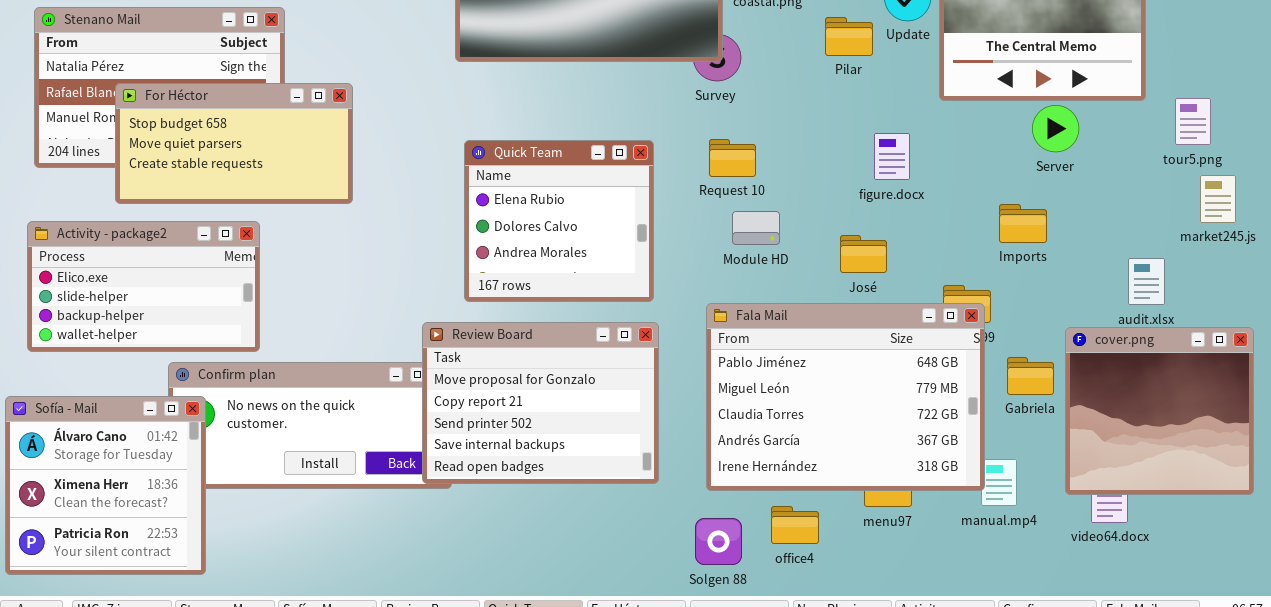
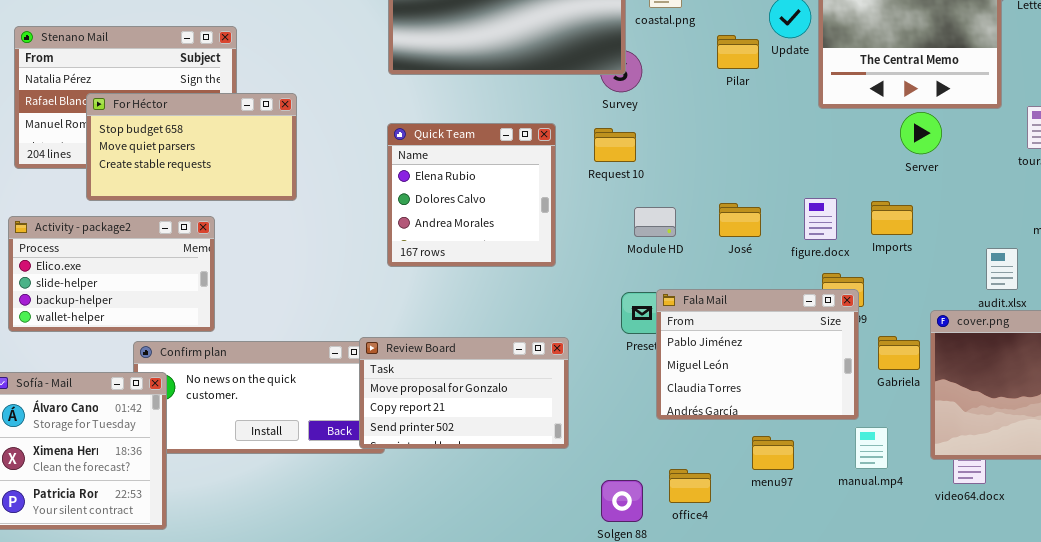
figure.docx: [874,133,910,180] -> [804,198,837,240], moved
Request 10: [709,139,756,177] -> [594,128,636,162], moved
Quick Team: [464,140,654,302] -> [387,123,556,267], moved
José: [840,235,887,273] -> [719,203,761,237], moved
Fala Mail: [706,303,985,491] -> [656,289,859,420], resized
Review Board: [422,322,659,484] -> [359,337,569,449], resized

